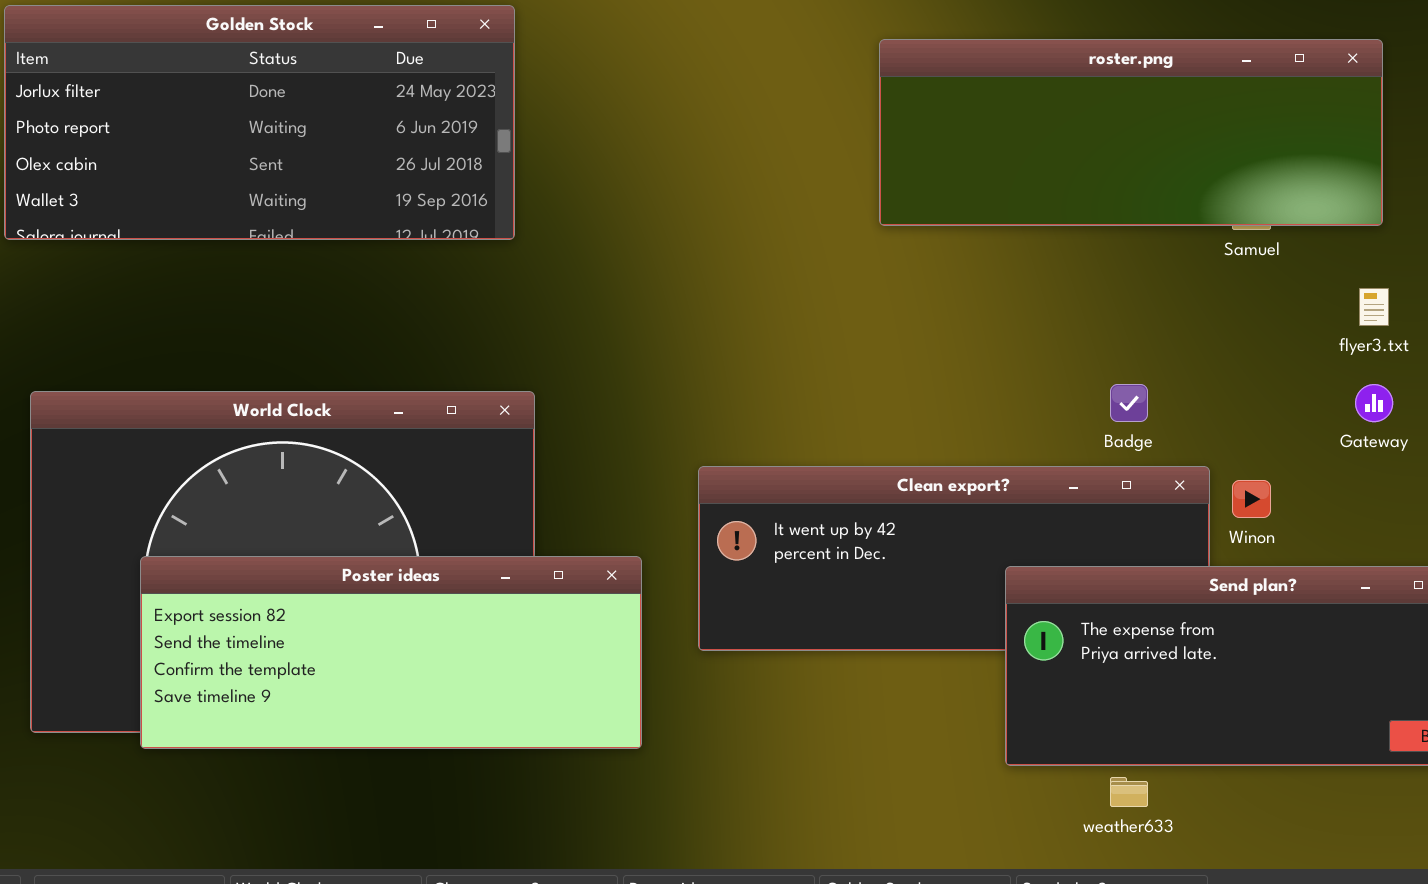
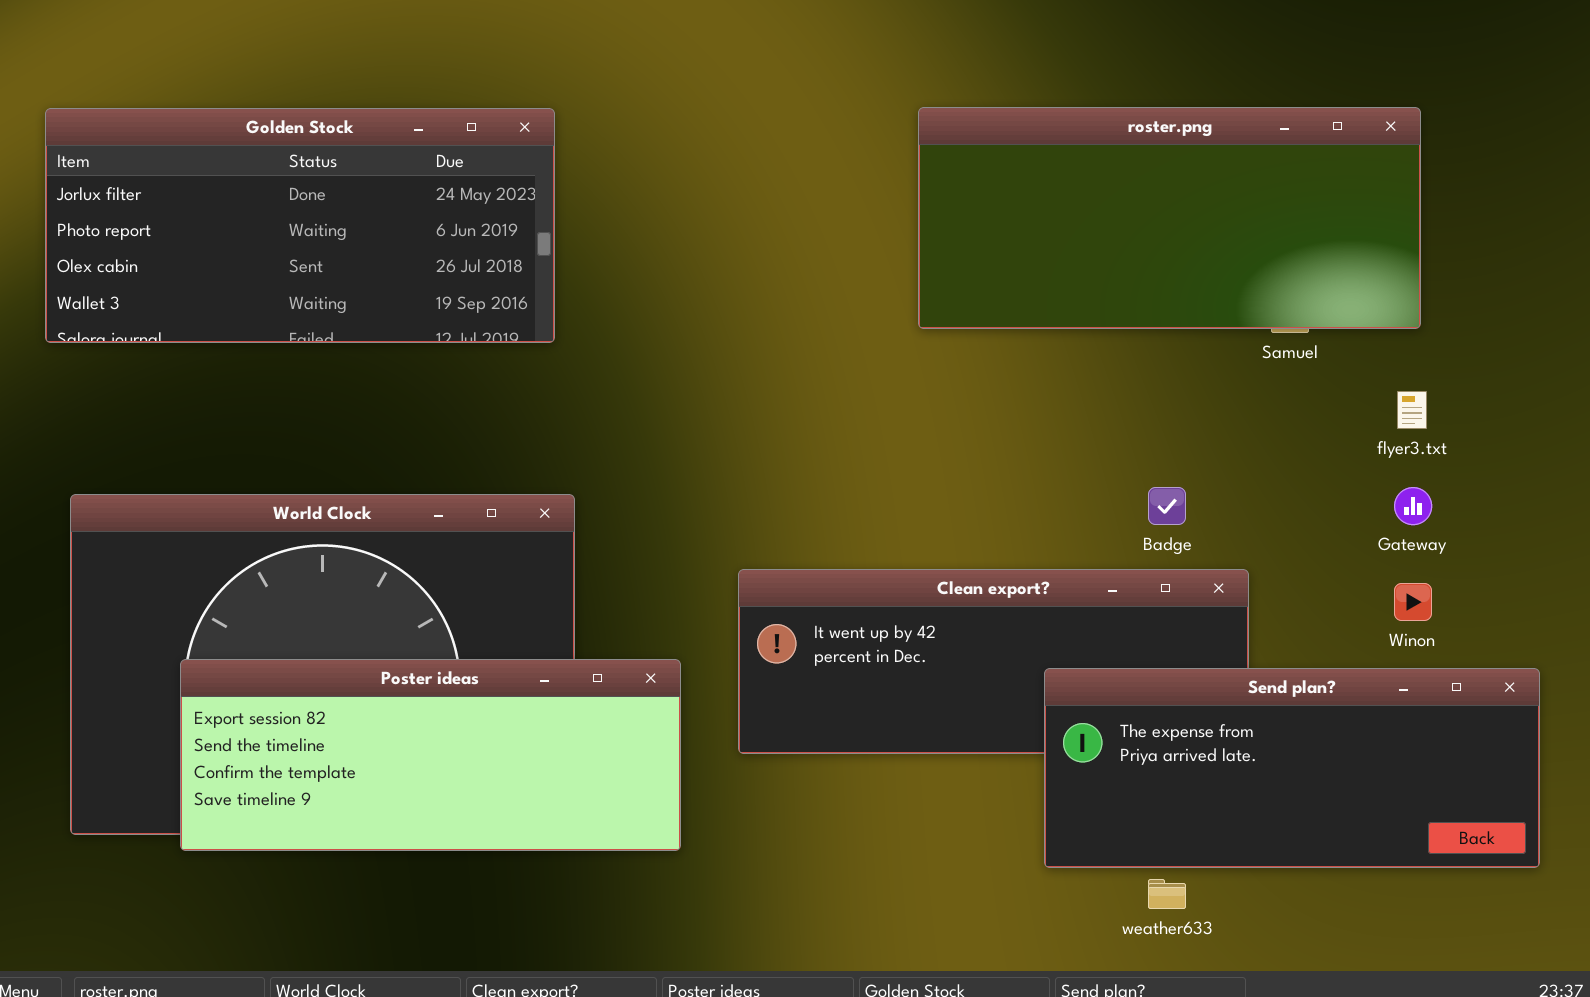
roster.png: [879,39,1383,226] -> [918,107,1421,329], resized
Winon: [1232,480,1271,518] -> [1394,583,1432,621], moved

